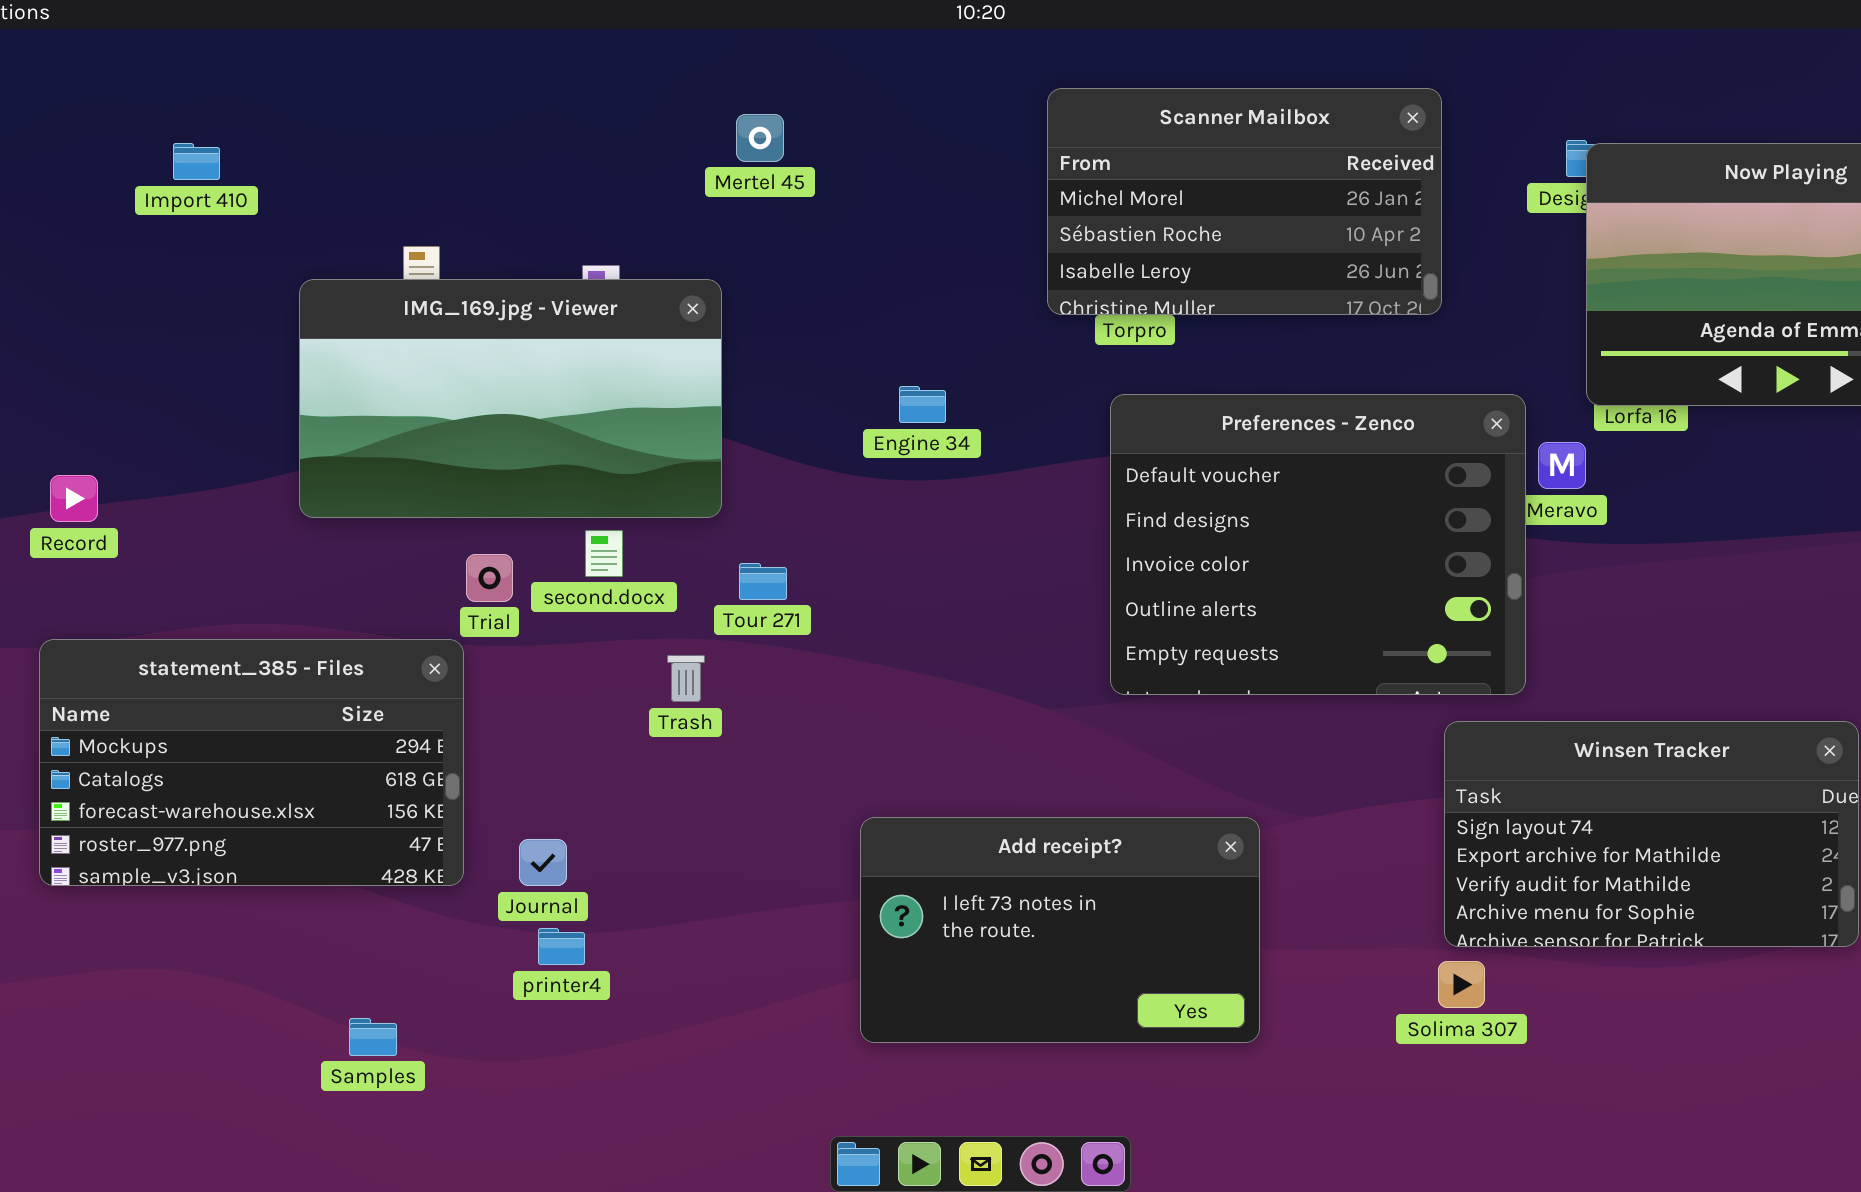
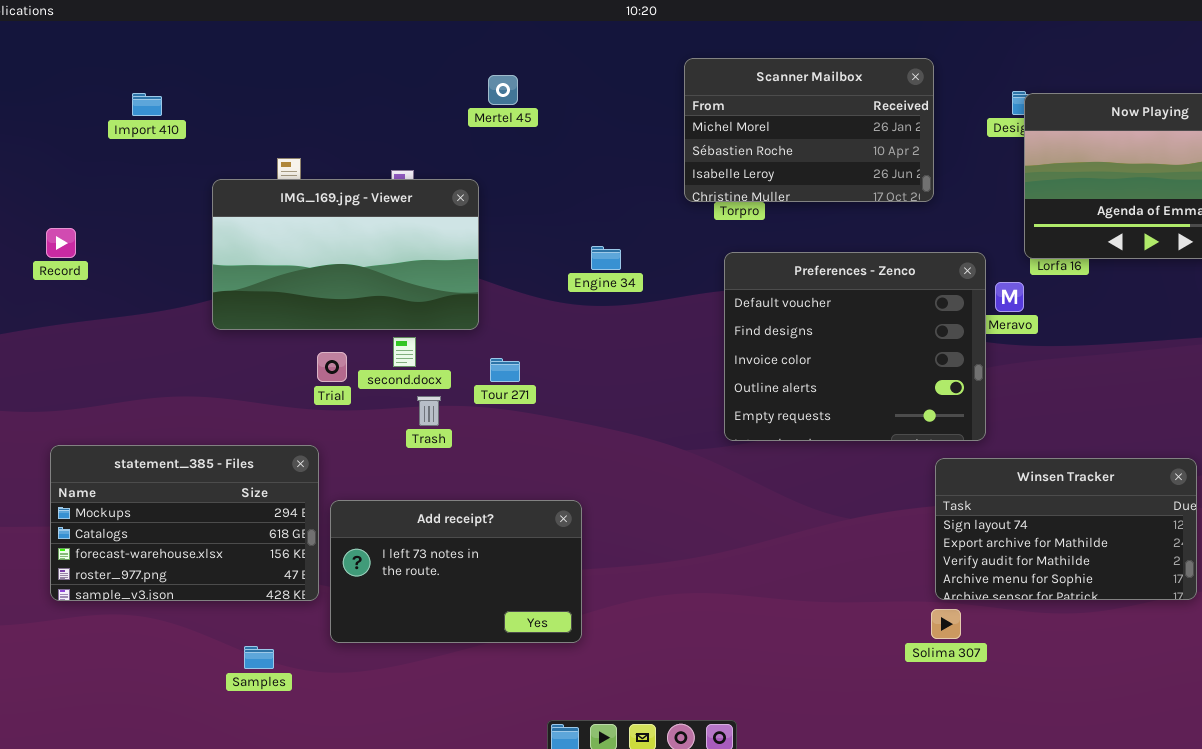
Record: [50,475,98,522] -> [46,228,76,258], moved
statement_385 - Files: [39,639,464,886] -> [50,445,319,601], moved
Trash: [667,655,705,702] -> [417,396,441,426], moved
Add receipt?: [860,817,1260,1043] -> [330,500,582,643], moved

